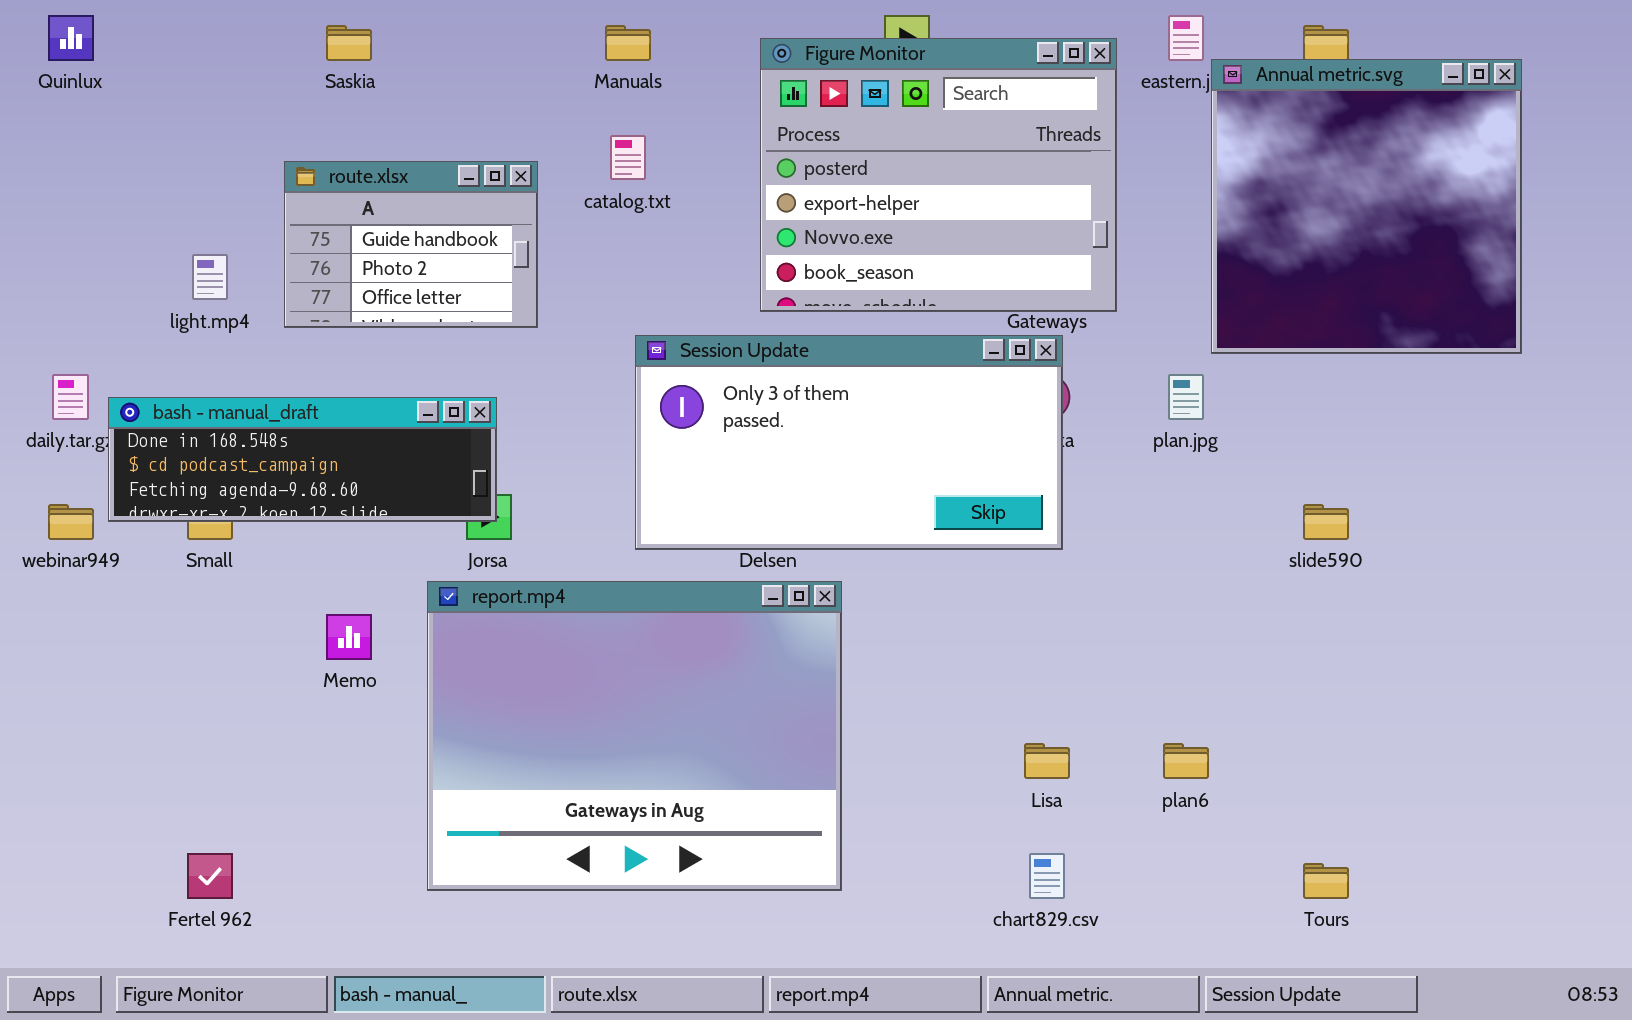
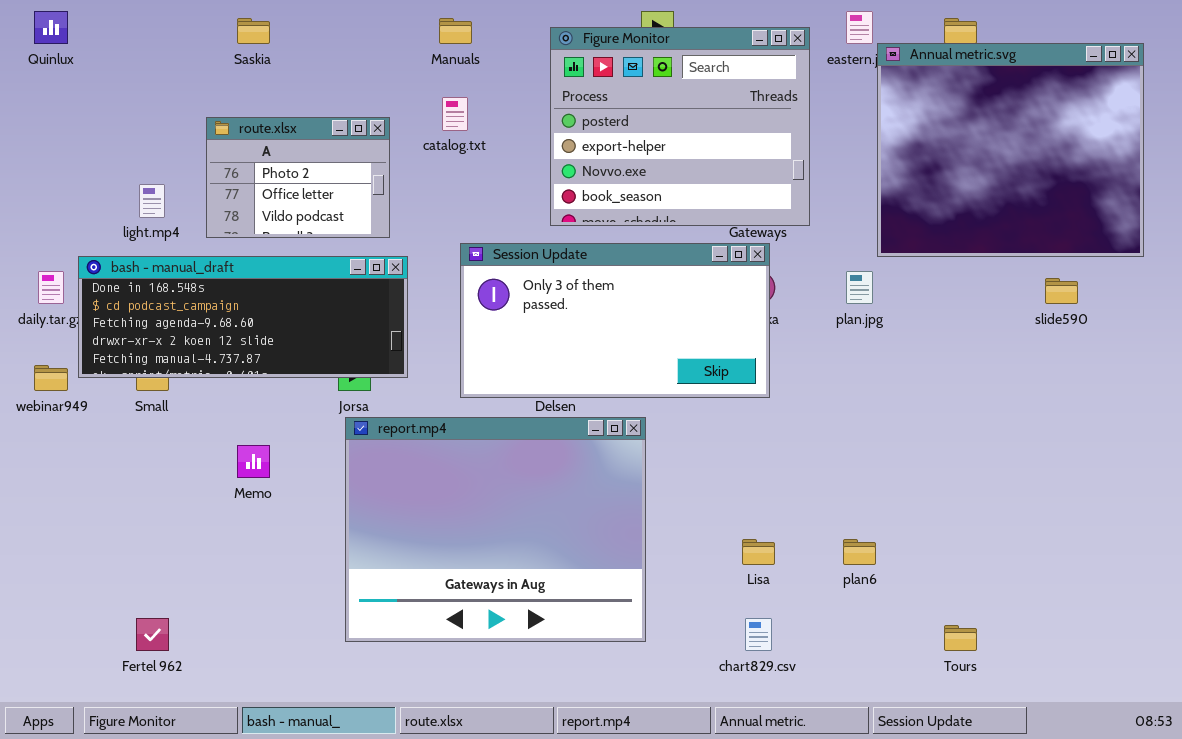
Annual metric.svg: [1211,59,1522,354] -> [877,43,1144,257], resized
route.xlsx: [284,161,538,328] -> [206,117,390,238], scrolled down 1 row
bash - manual_draft: [108,397,497,522] -> [78,256,408,378], resized
slide590: [1303,504,1349,540] -> [1045,278,1078,304], moved
report.mp4: [427,581,842,891] -> [345,417,646,642], moved

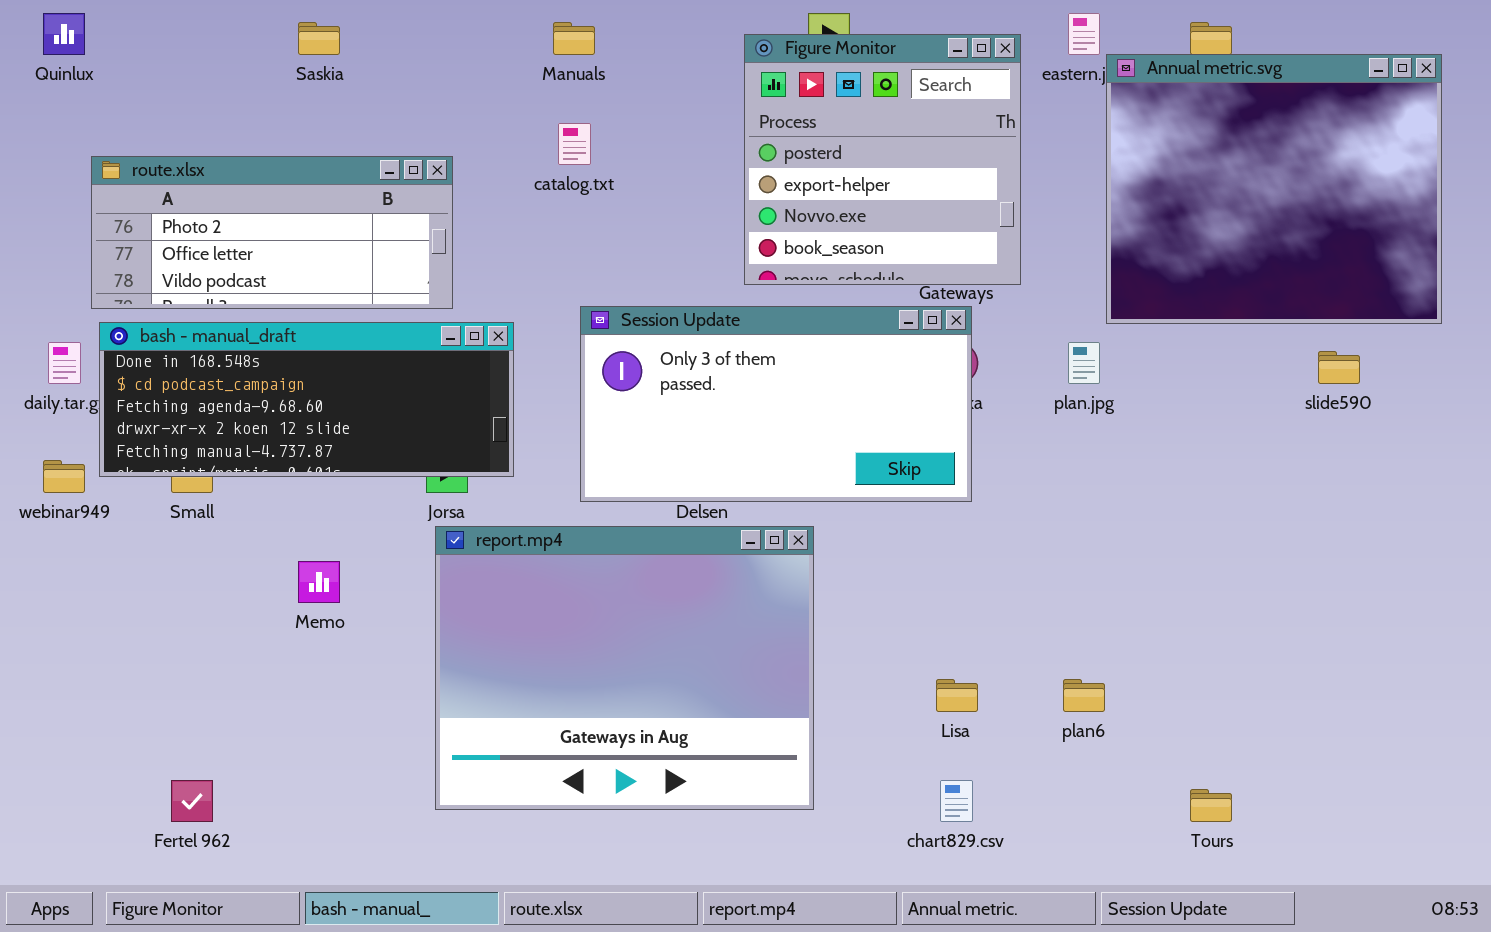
Figure Monitor: [550,27,810,226] -> [744,34,1021,285], resized
route.xlsx: [206,117,390,238] -> [91,156,453,309], moved, resized

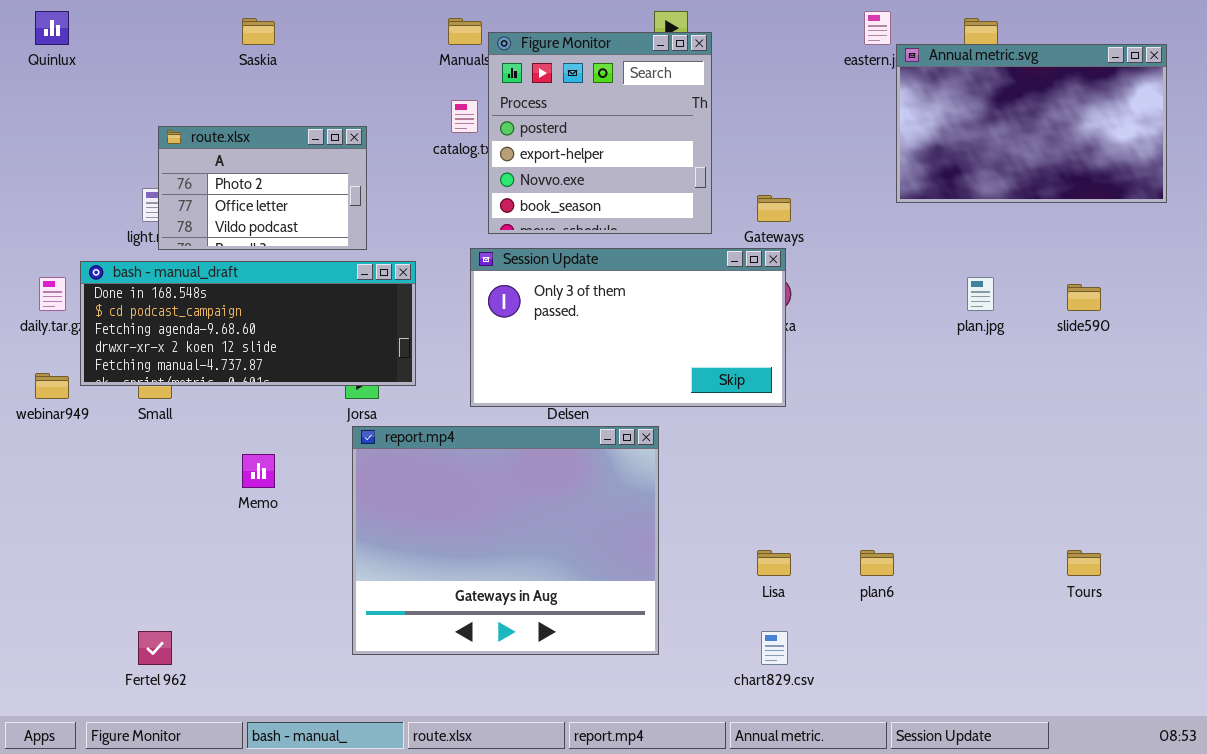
Figure Monitor: [744,34,1021,285] -> [488,32,712,234], moved
Annual metric.svg: [1106,54,1442,324] -> [896,44,1167,203], resized
route.xlsx: [91,156,453,309] -> [158,126,367,250], resized
plan.jpg: [1068,342,1100,384] -> [967,277,994,311], moved
Tours: [1190,789,1232,822] -> [1067,550,1101,576], moved

